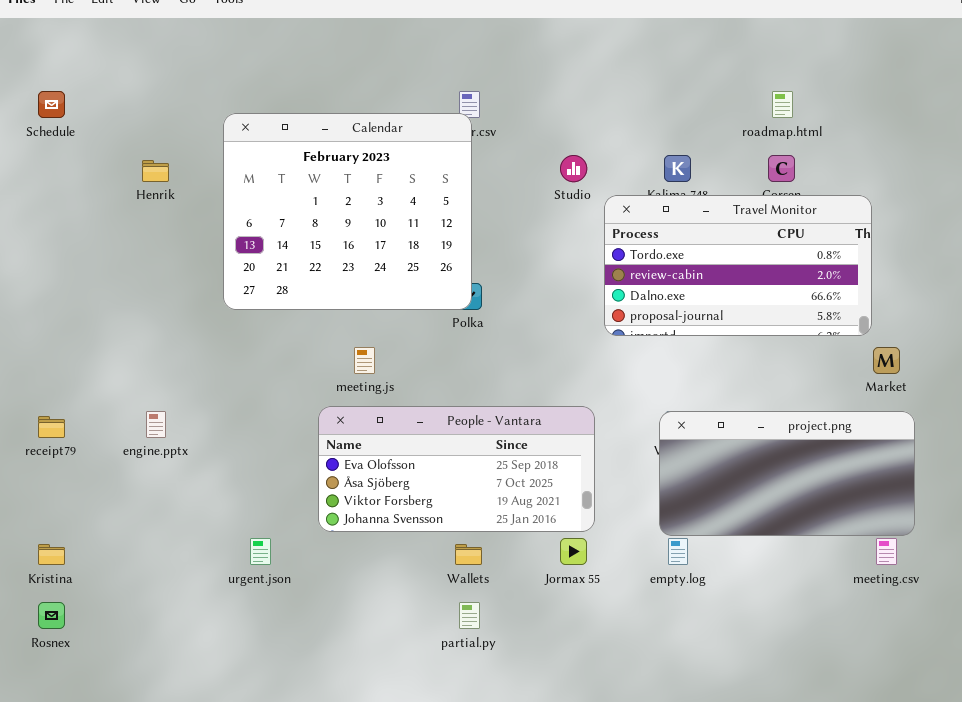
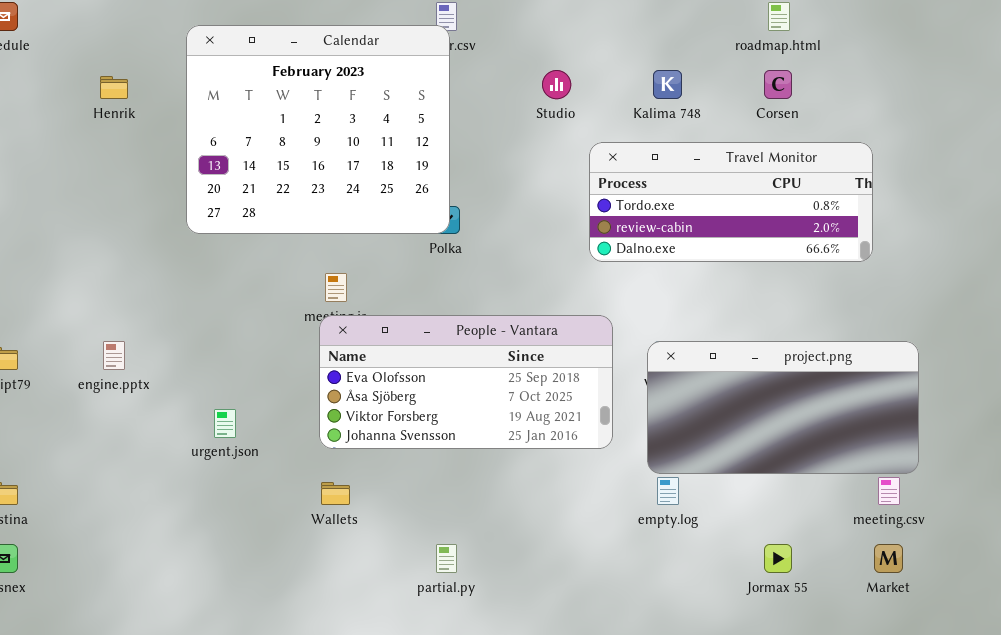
Travel Monitor: [604,195,872,336] -> [589,142,873,262], resized
Market: [873,347,900,374] -> [874,544,903,573], moved
People - Vantara: [318,406,595,532] -> [319,315,613,449], moved
urgent.json: [250,538,271,565] -> [214,409,236,438], moved
Jormax 55: [560,538,587,565] -> [764,544,792,573], moved
Wallets: [455,544,482,565] -> [321,482,350,505], moved

